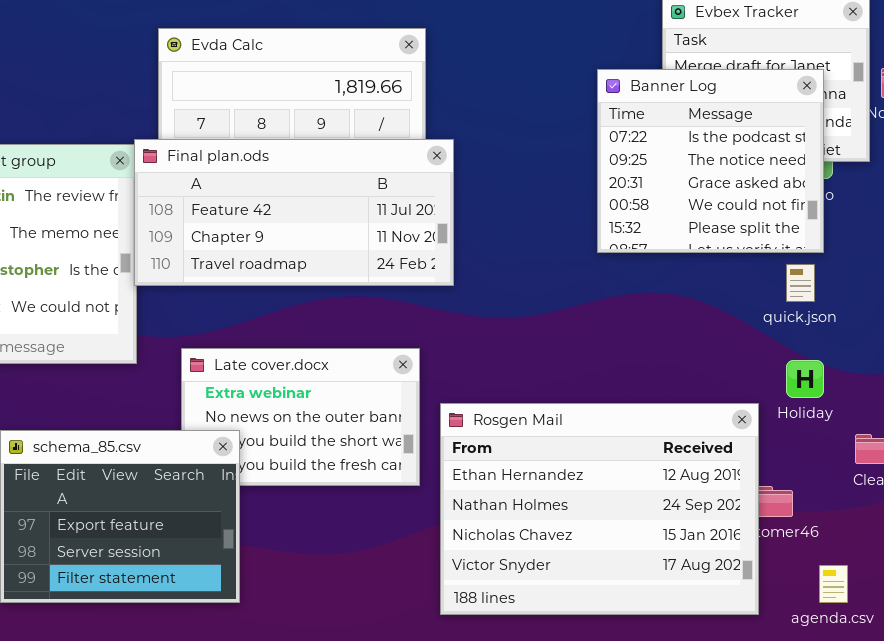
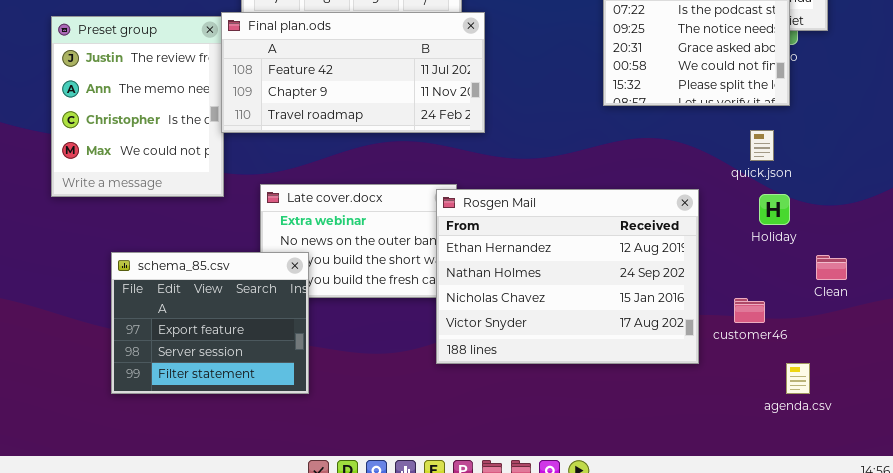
quick.json: [786,264,815,302] -> [750,130,774,161], moved
Rosgen Mail: [440,403,759,615] -> [436,189,699,364], moved

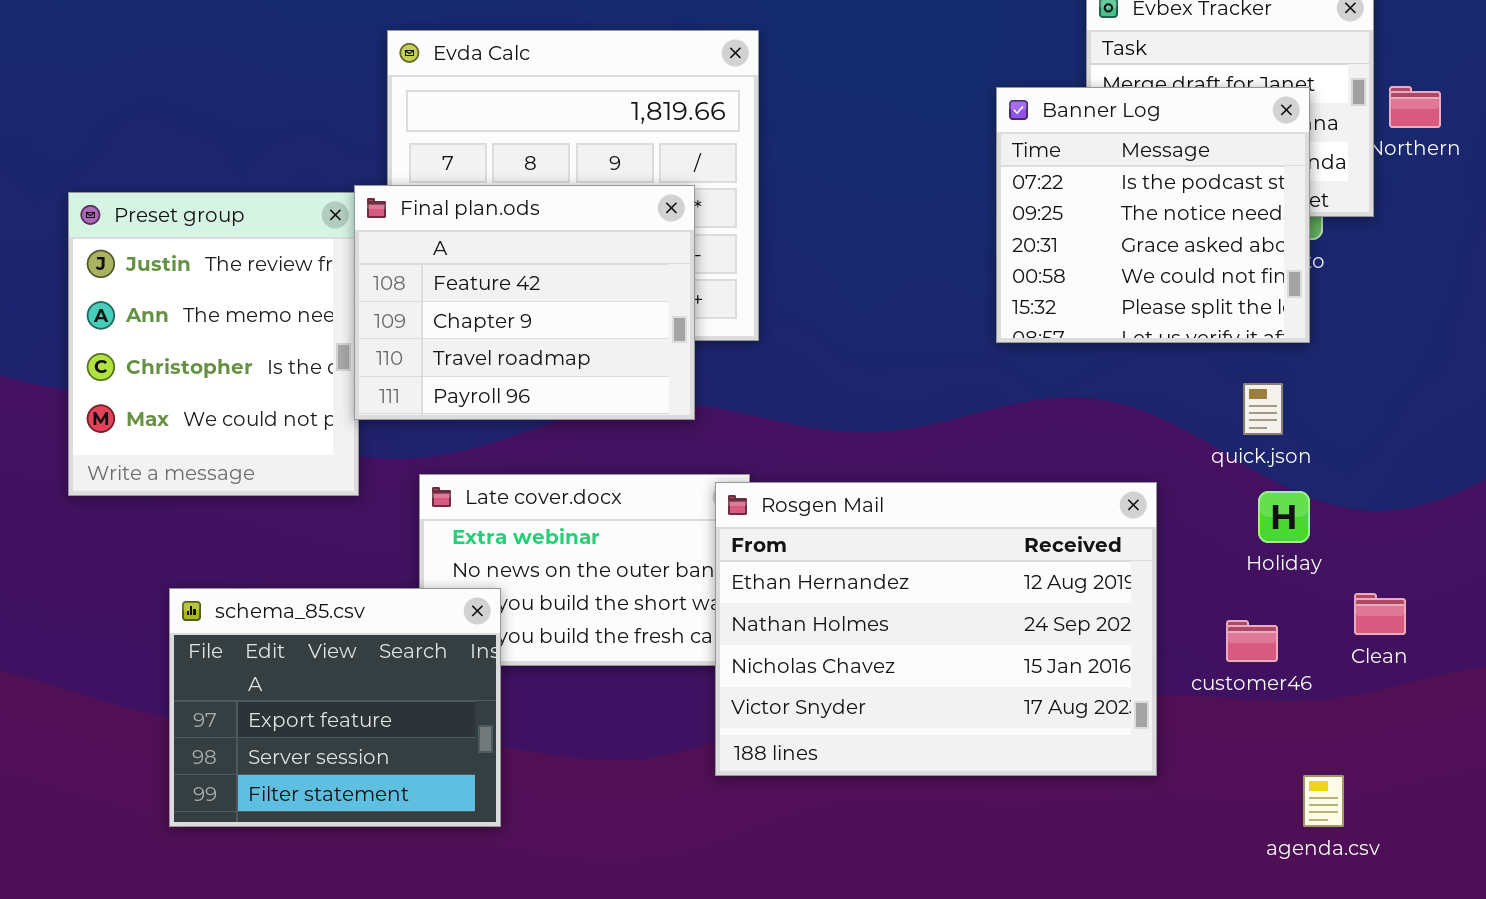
Final plan.ods: [221,12,485,133] -> [354,185,695,420], resized
customer46: [734,298,765,323] -> [1226,620,1278,662], moved

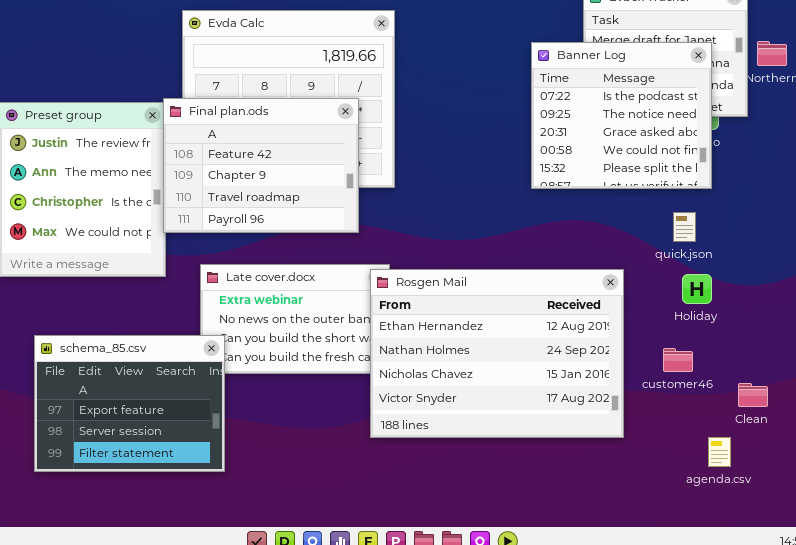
schema_85.csv: [169,588,501,827] -> [34,335,225,472], moved
Clean: [1354,593,1406,635] -> [738,383,768,407], moved

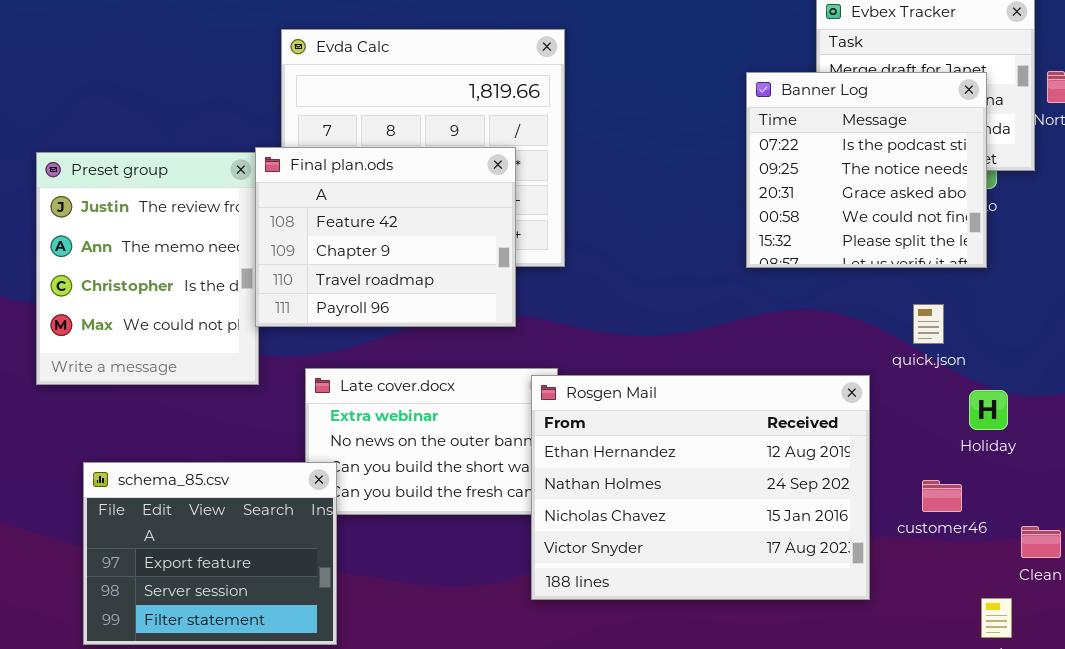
quick.json: [673,212,696,242] -> [913,304,944,344], moved
Holiday: [682,274,712,304] -> [969,390,1008,430], moved

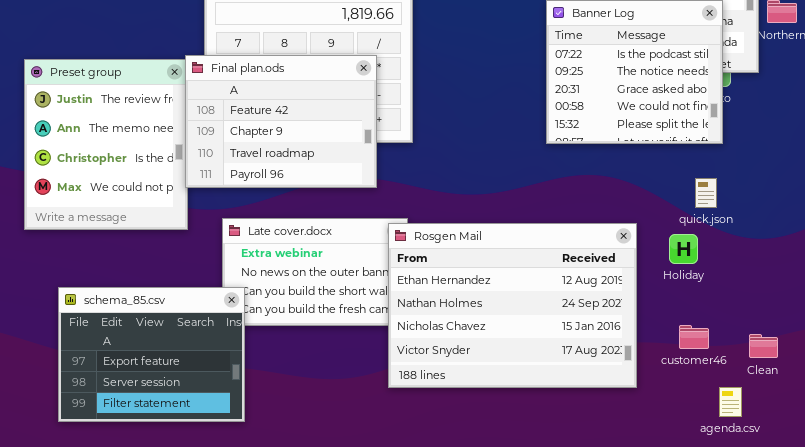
quick.json: [913,304,944,344] -> [695,178,717,208], moved
Holiday: [969,390,1008,430] -> [669,234,698,264], moved
customer46: [922,480,962,512] -> [679,325,709,349], moved

